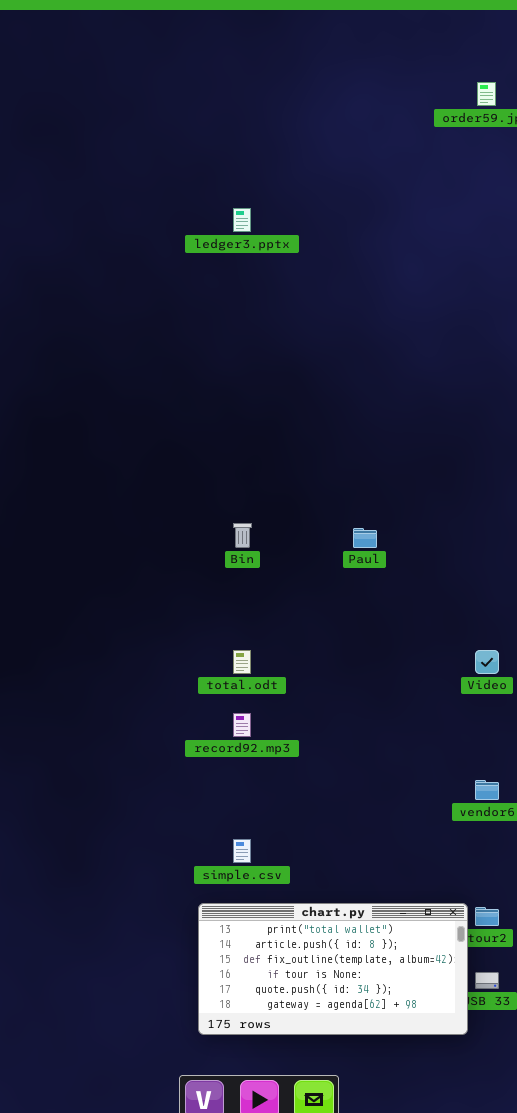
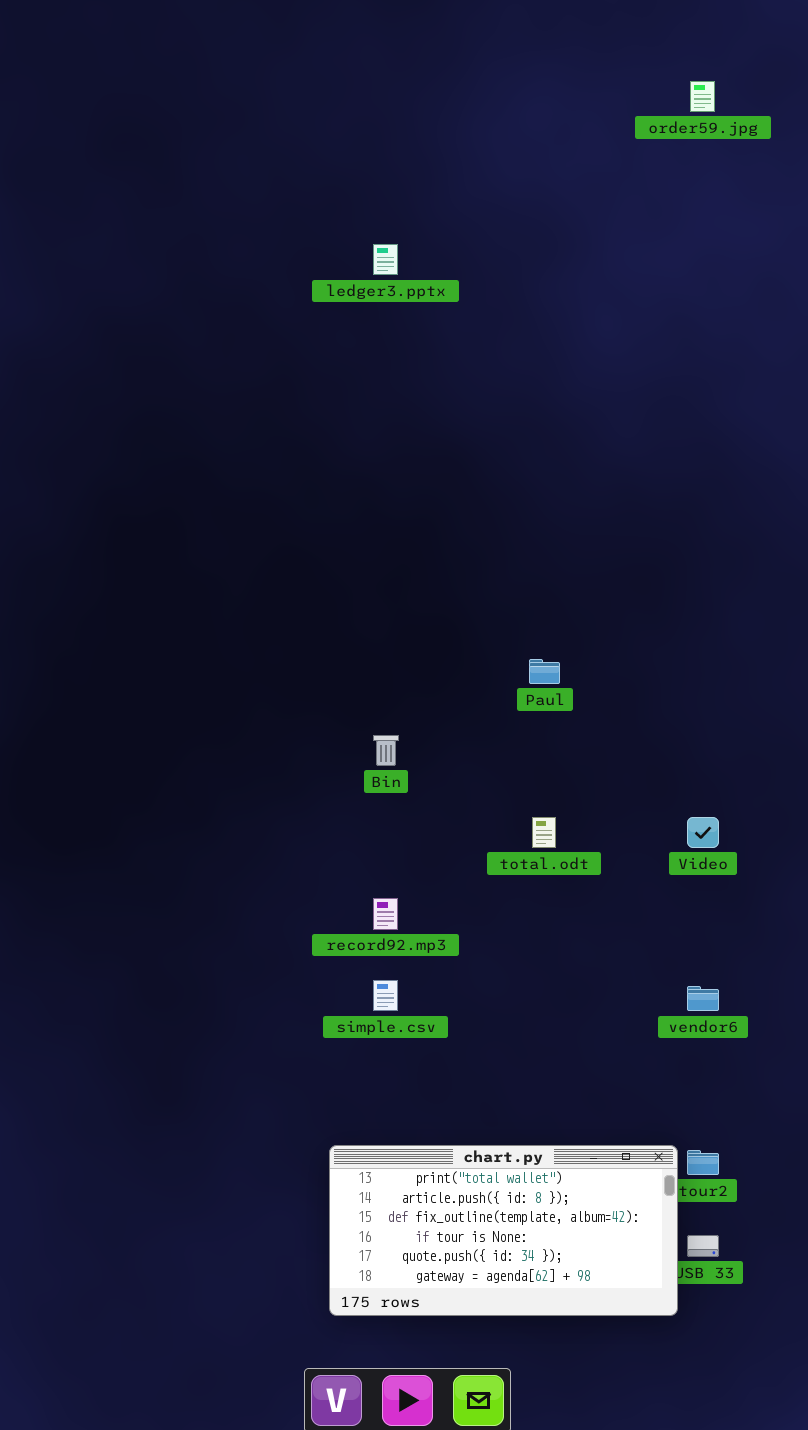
Bin: [233,523,252,548] -> [373,735,399,766], moved
total.odt: [233,650,251,674] -> [532,817,556,848], moved
simple.csv: [233,839,251,863] -> [373,980,398,1011], moved

